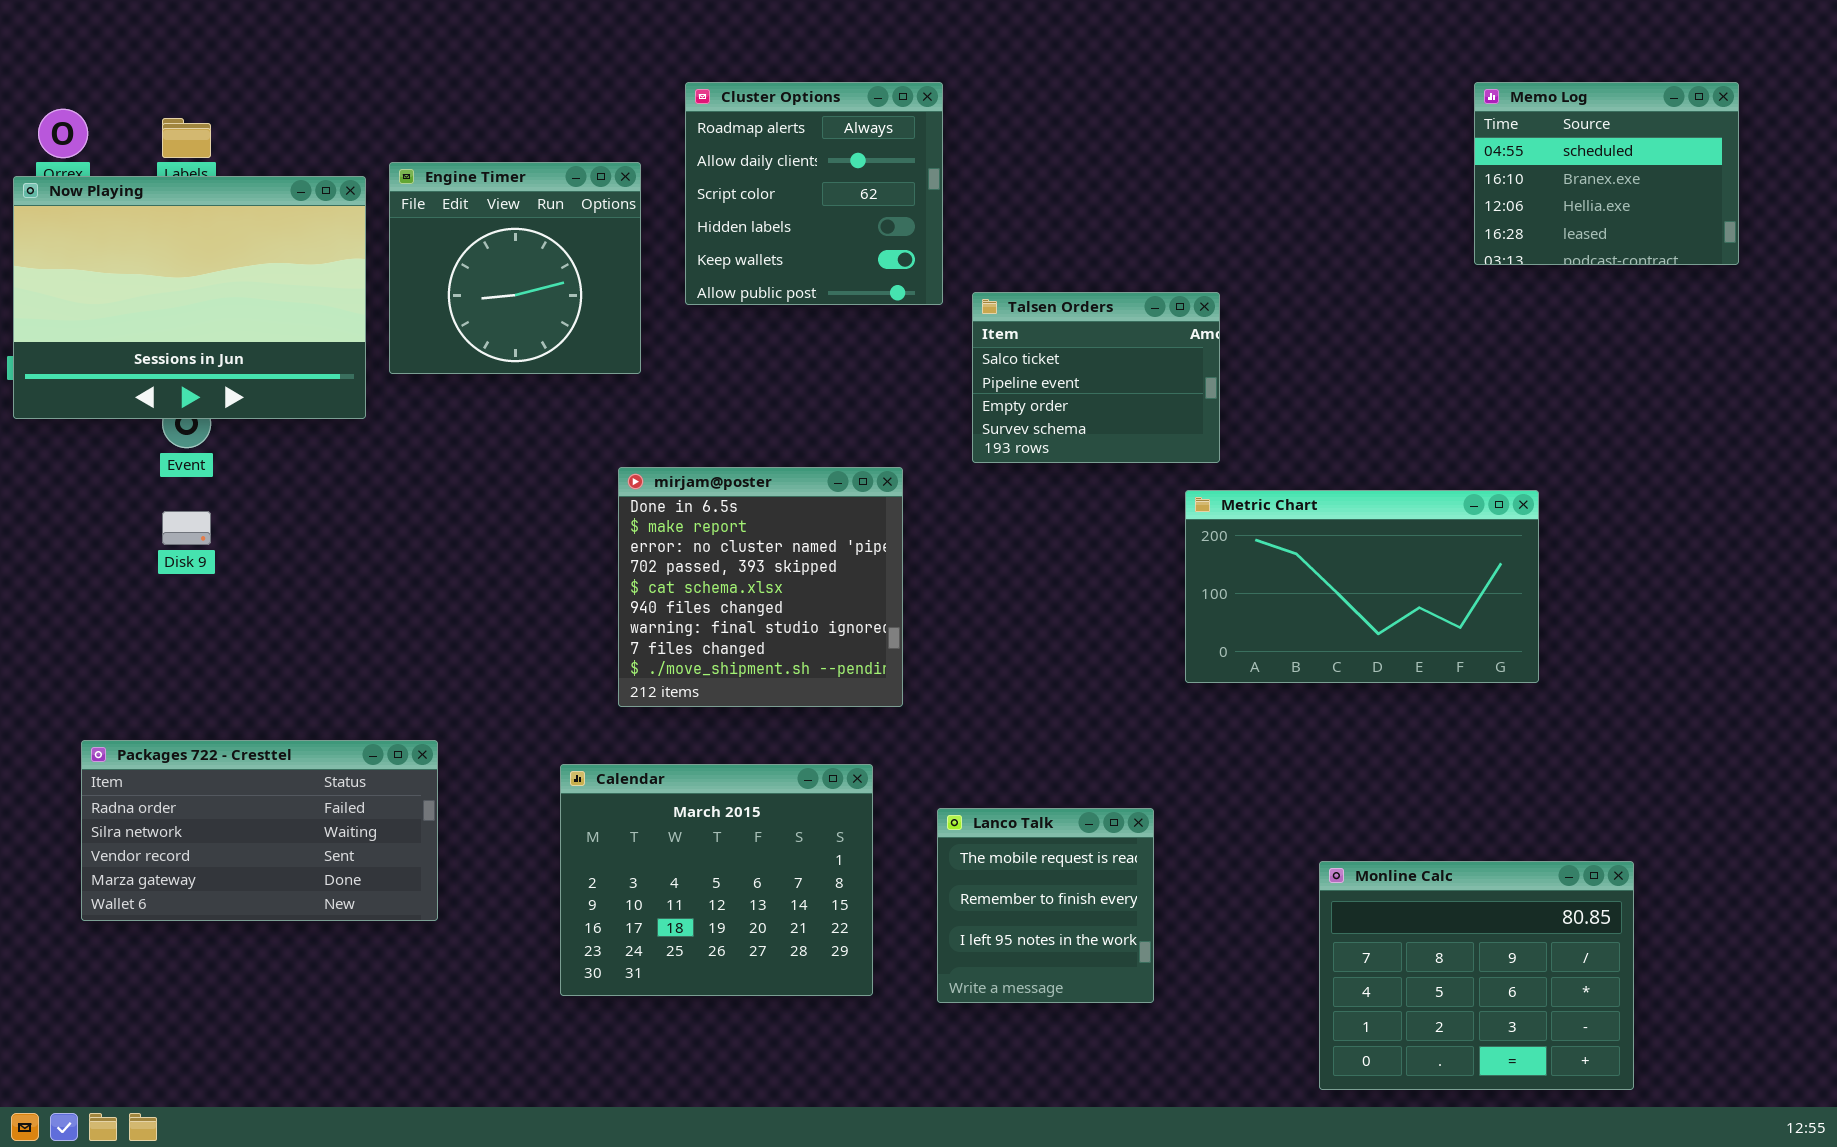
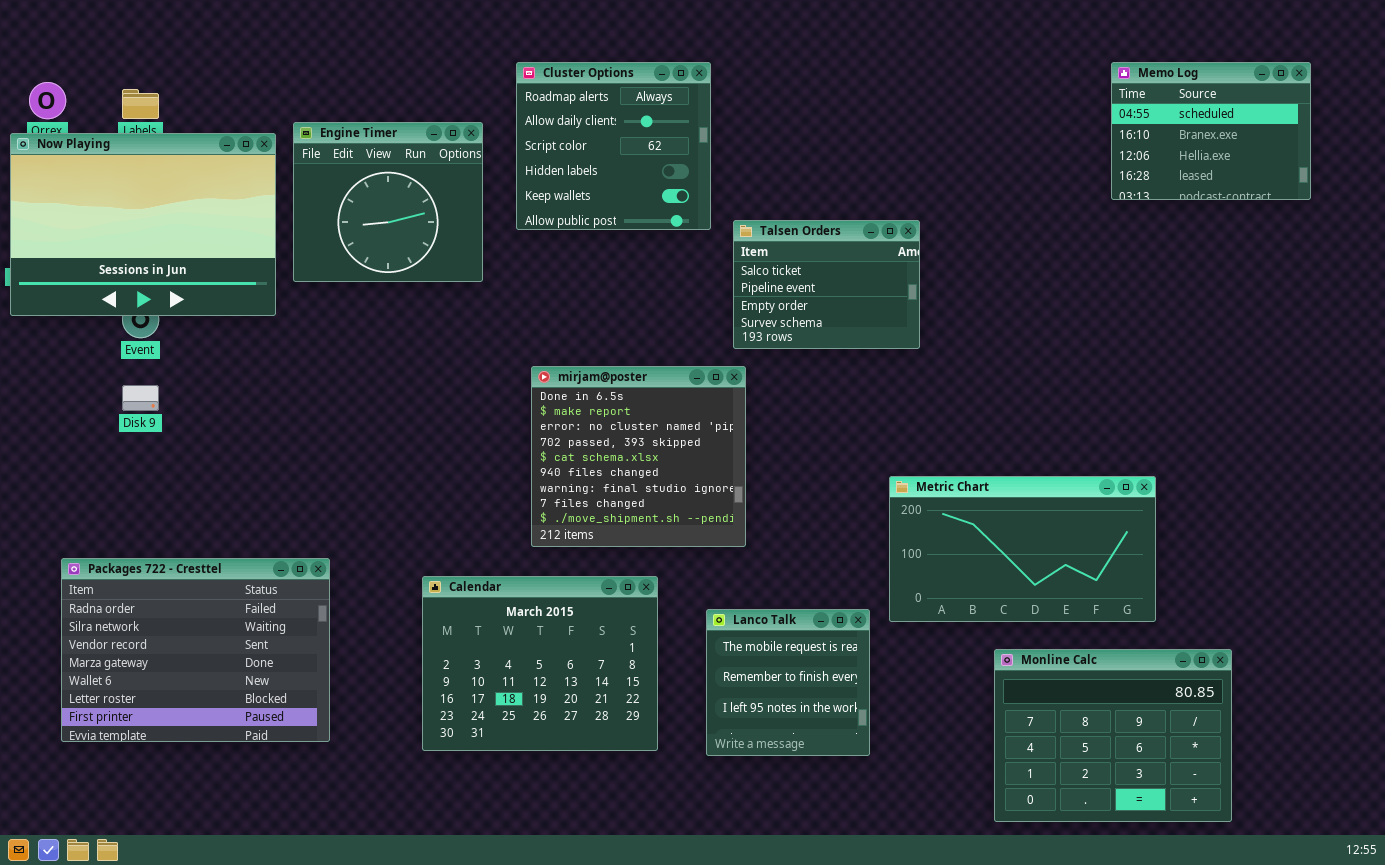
mirjam@poster: [618,467,903,707] -> [531,366,746,547], moved
Metric Chart: [1185,490,1539,683] -> [889,476,1156,622], moved
Packages 722 - Cresttel: [81,740,438,921] -> [61,558,330,742], resized

